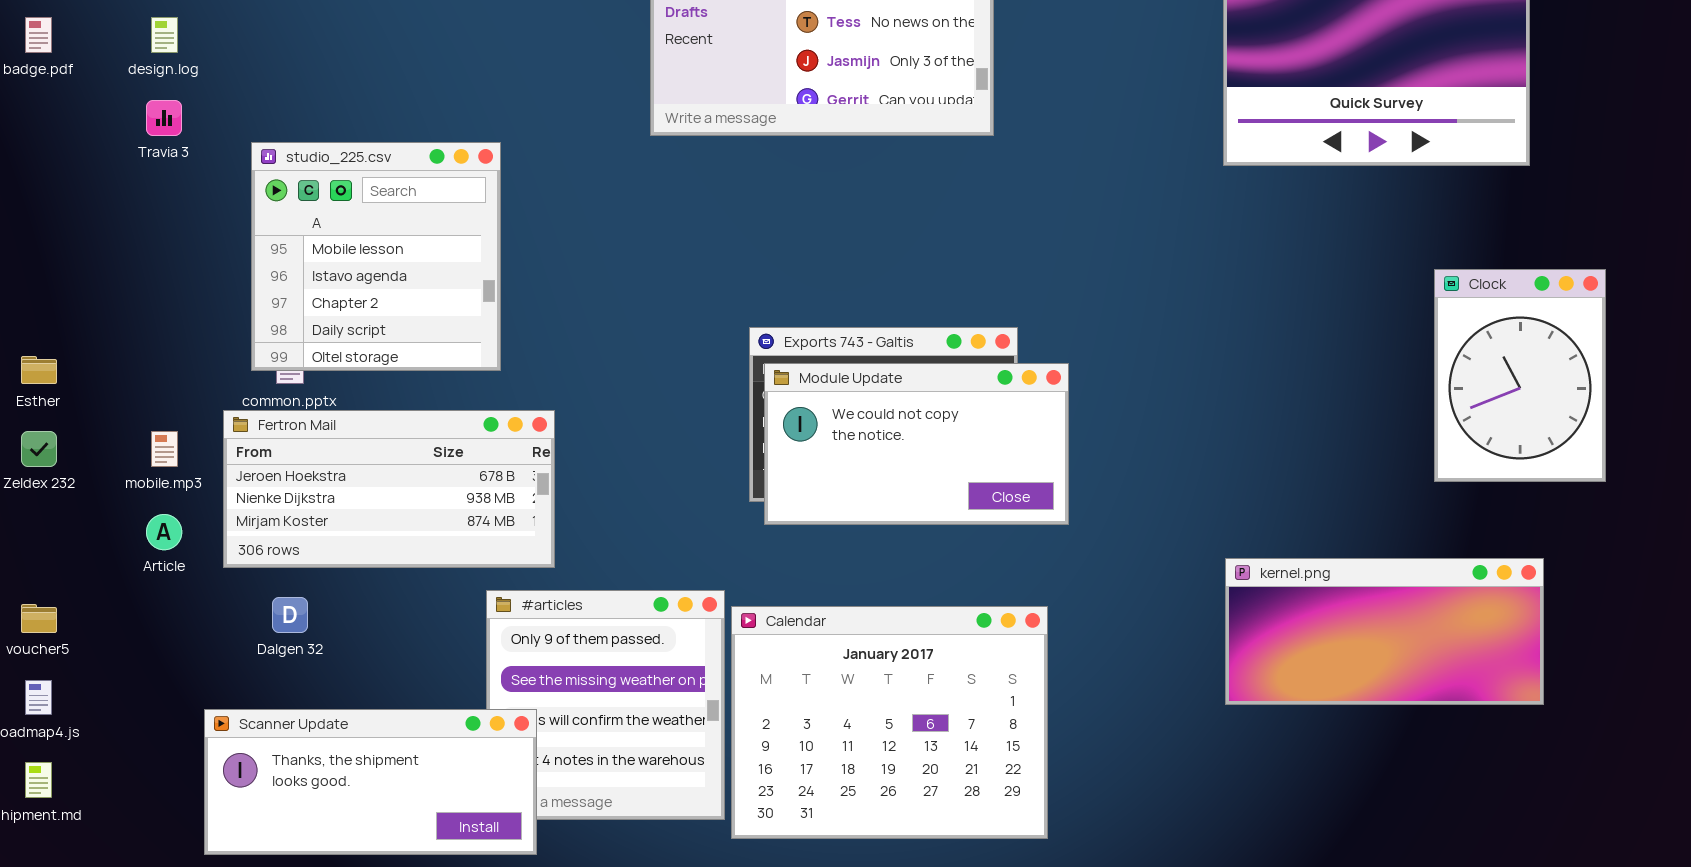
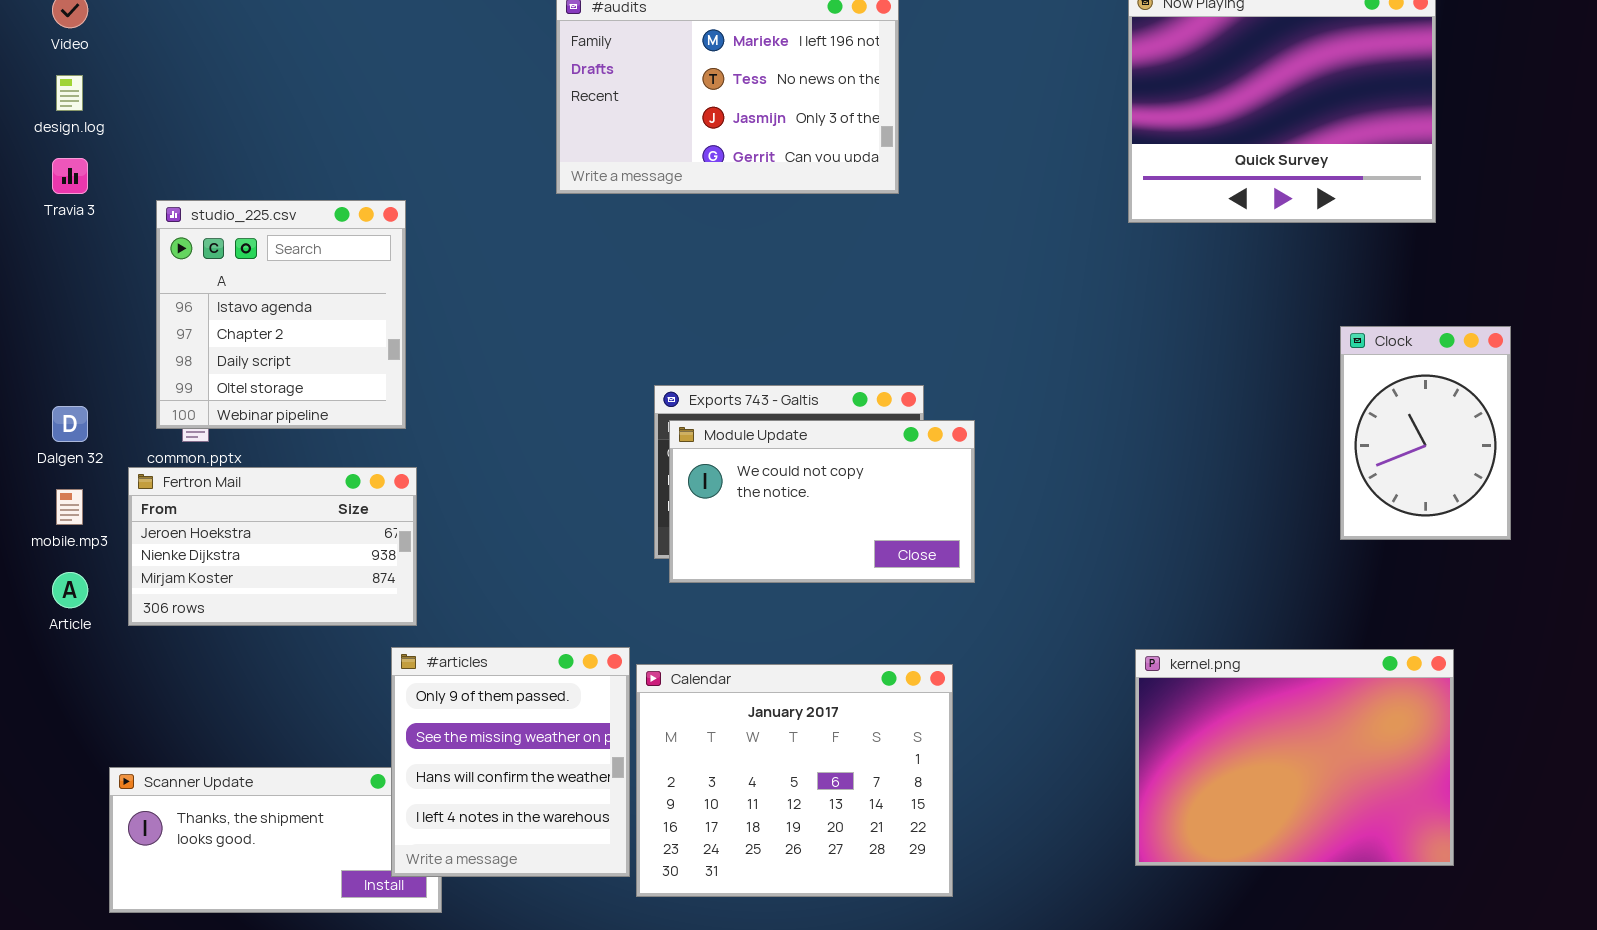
studio_225.csv: [251,142,501,371] -> [156,200,406,429], scrolled down 1 row
Fertron Mail: [223,410,555,568] -> [128,467,417,626], resized
kernel.png: [1225,558,1544,705] -> [1135,649,1454,866], moved, resized
#articles: [486,590,725,820] -> [391,647,630,877], raised
Dalgen 32: [272,597,308,633] -> [52,406,88,442], moved

